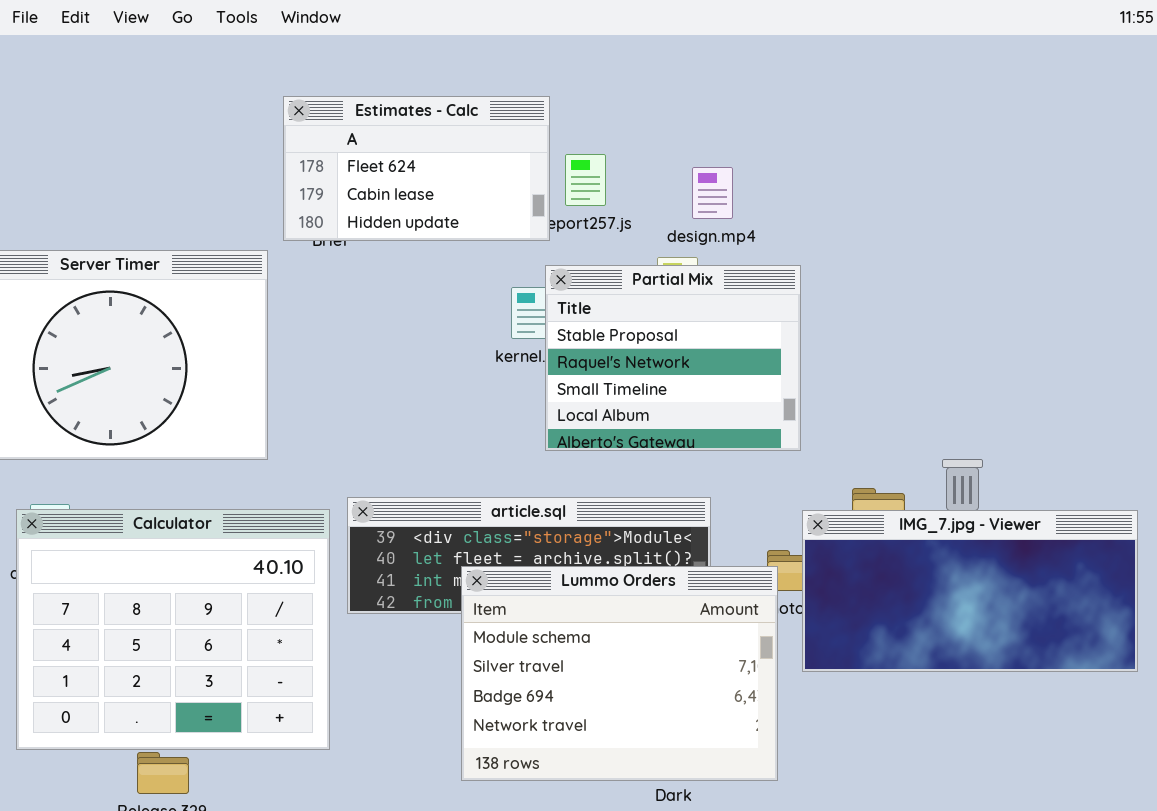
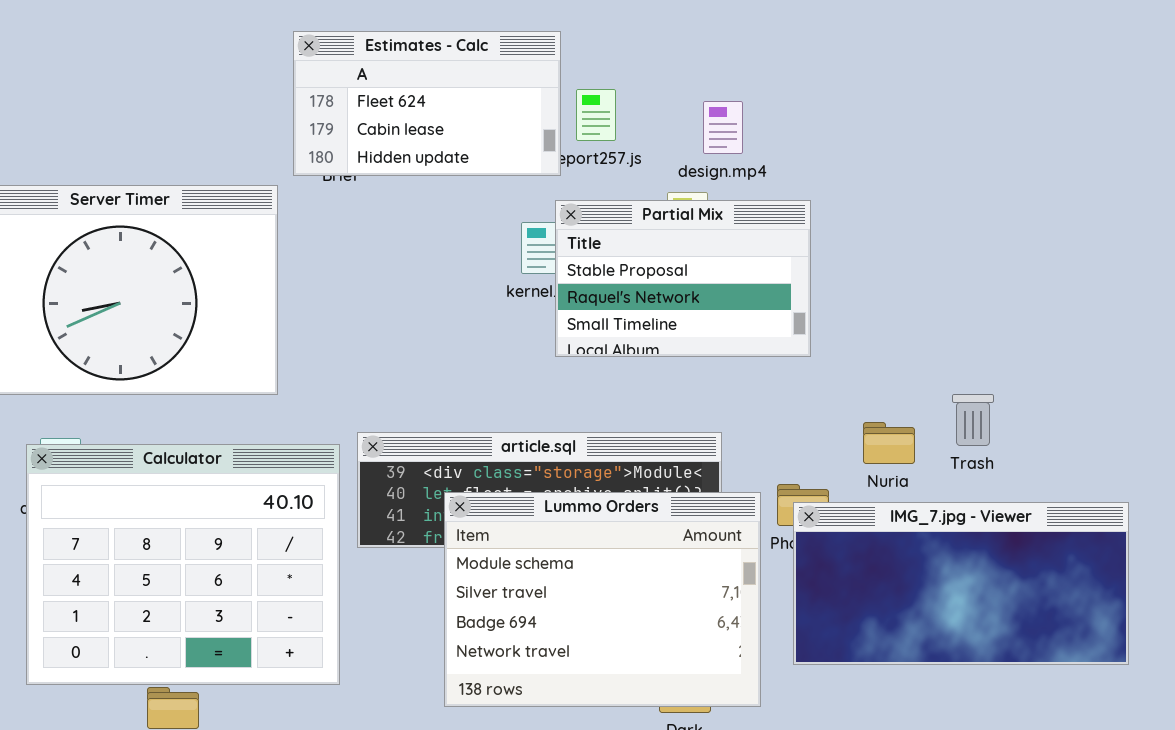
Partial Mix: [545,265,801,451] -> [555,200,811,357], resized
IMG_7.jpg - Viewer: [802,510,1138,672] -> [793,502,1129,665], moved
Lummo Orders: [461,566,778,781] -> [444,492,761,707], moved

